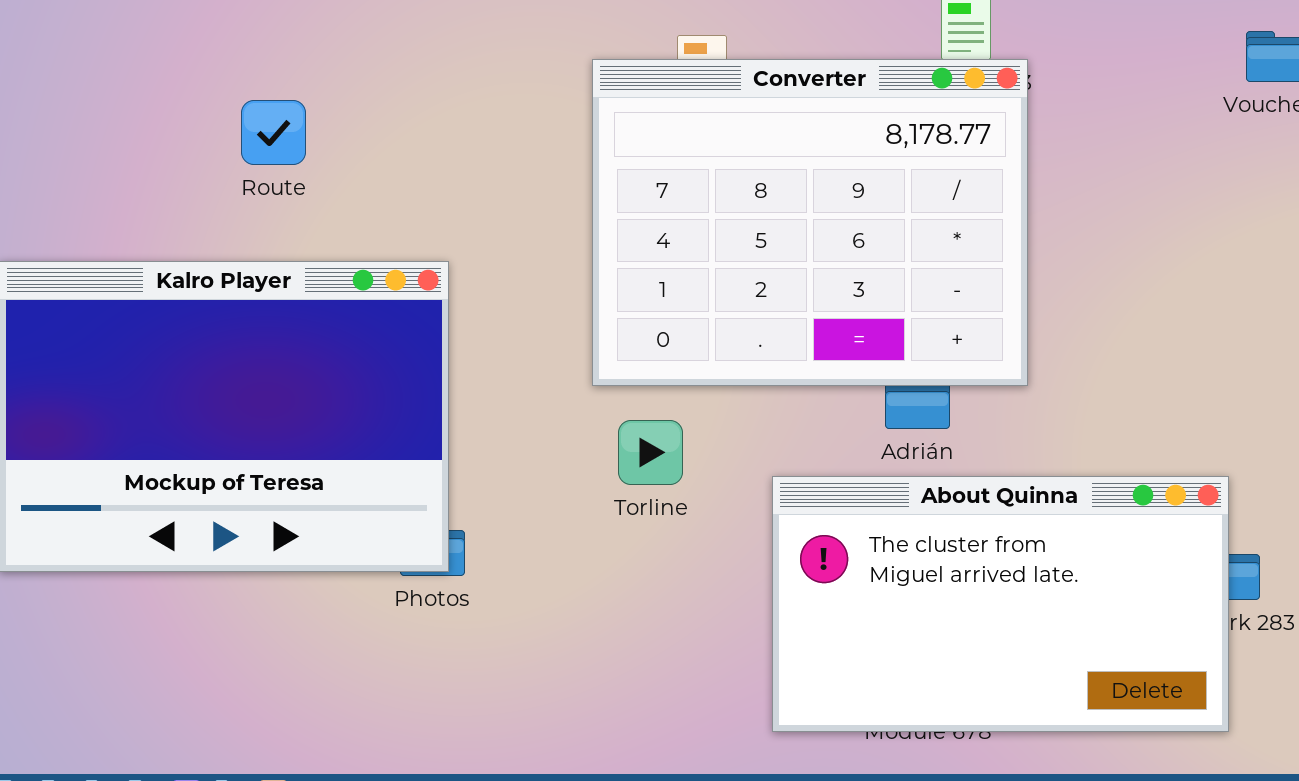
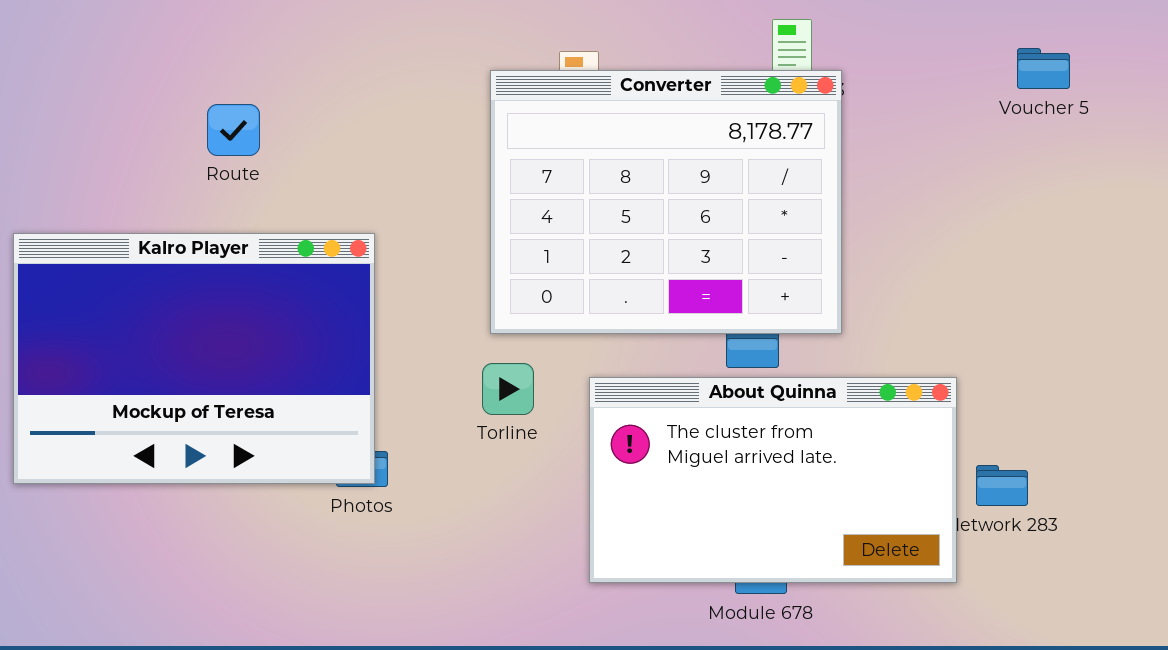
Torline: [618,420,683,485] -> [482,363,534,415], moved
About Quinna: [772,476,1229,732] -> [589,377,957,583], moved

